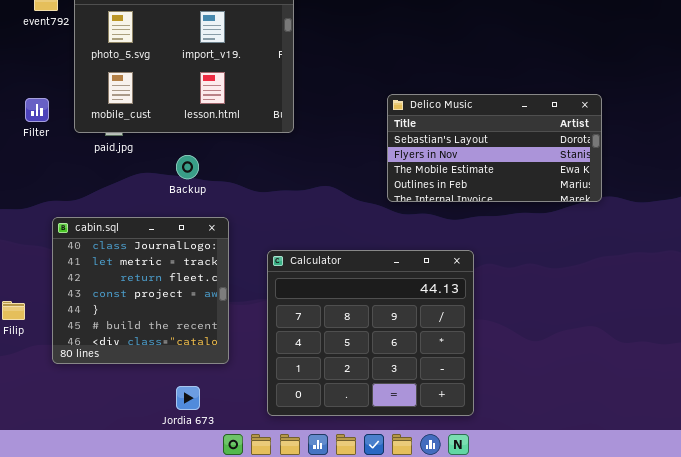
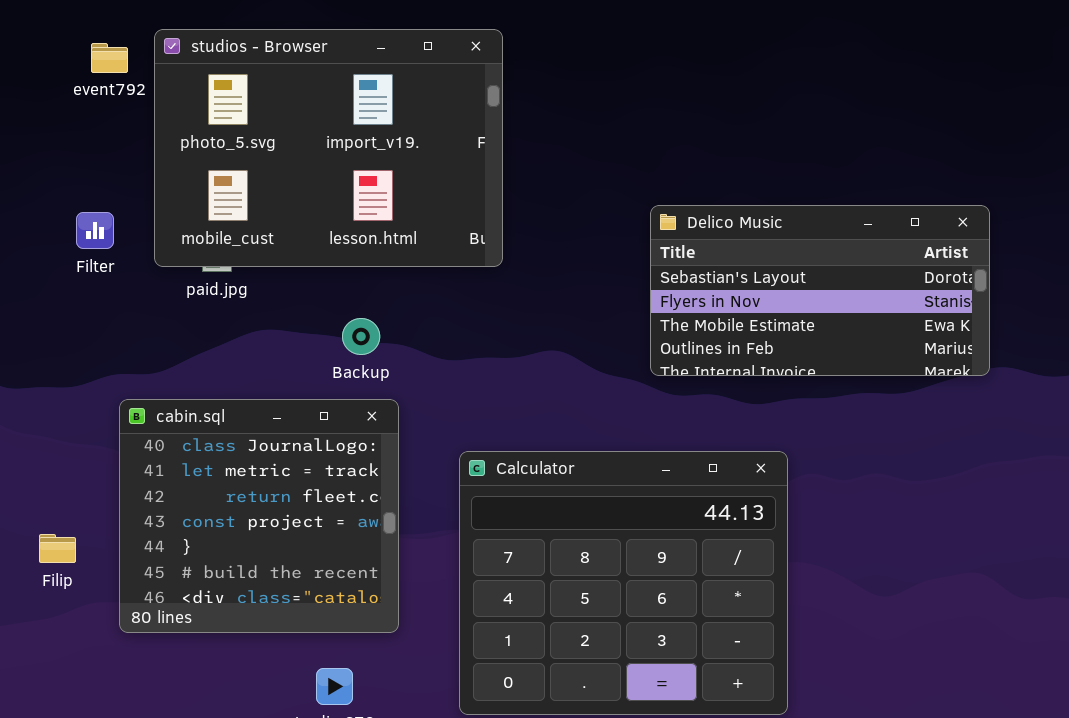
Backup: [176,155,199,179] -> [342,318,380,355], moved

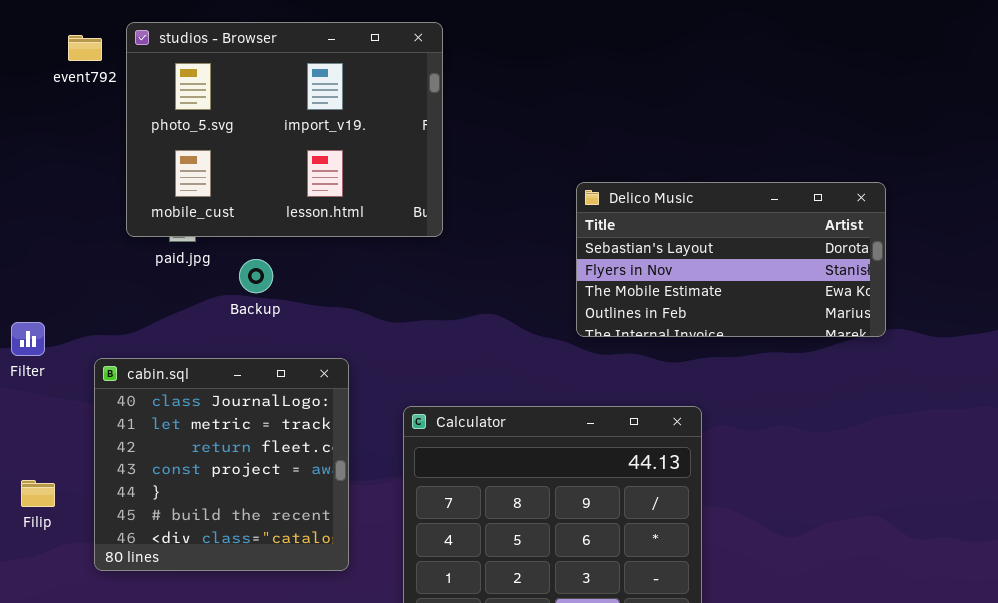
Filter: [76,212,114,249] -> [11,322,45,356], moved
Backup: [342,318,380,355] -> [239,259,273,293], moved

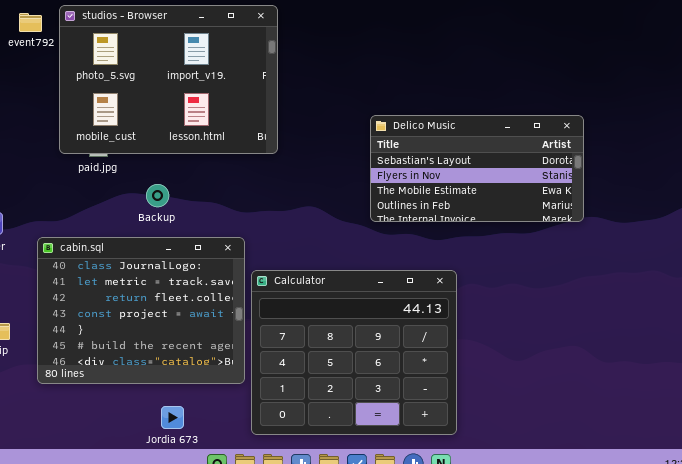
Backup: [239,259,273,293] -> [146,184,169,207], moved
cabin.sql: [94,358,349,571] -> [37,237,245,384], resized

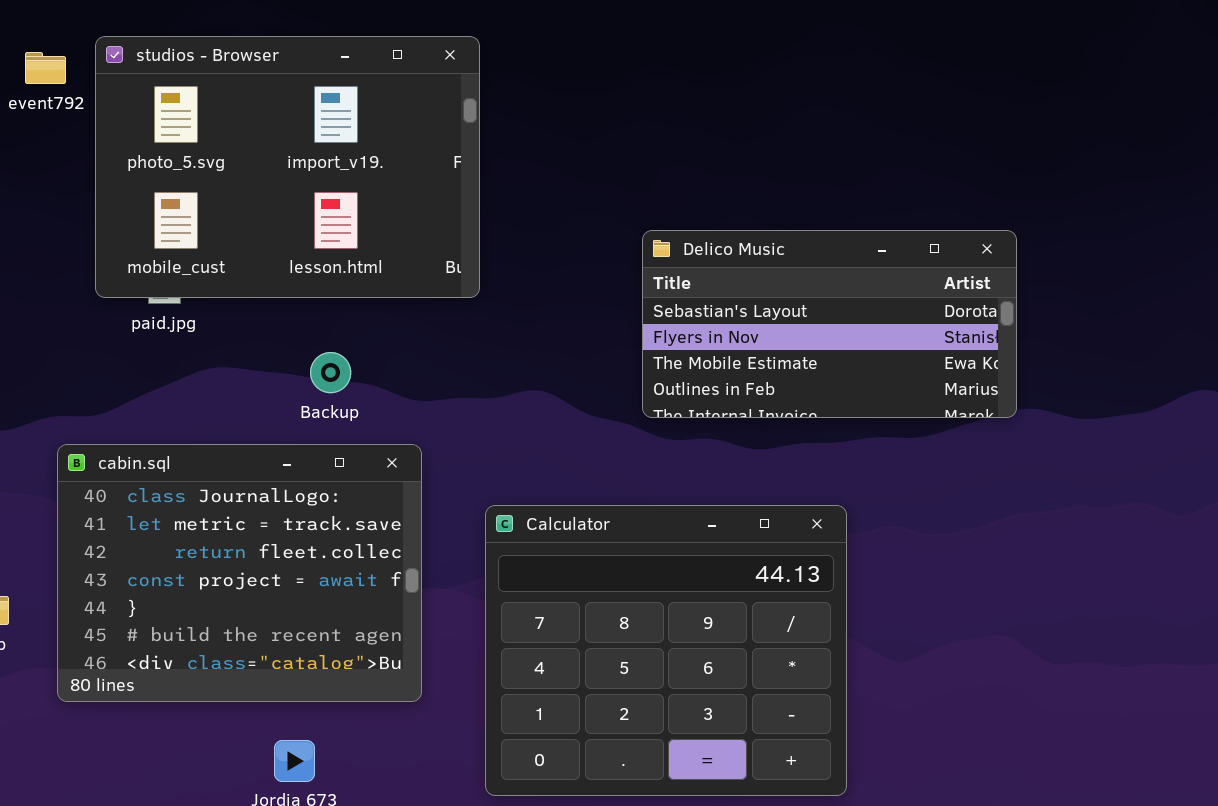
Backup: [146,184,169,207] -> [310,352,351,393], moved
Calculator: [251,270,457,435] -> [485,505,847,796], moved

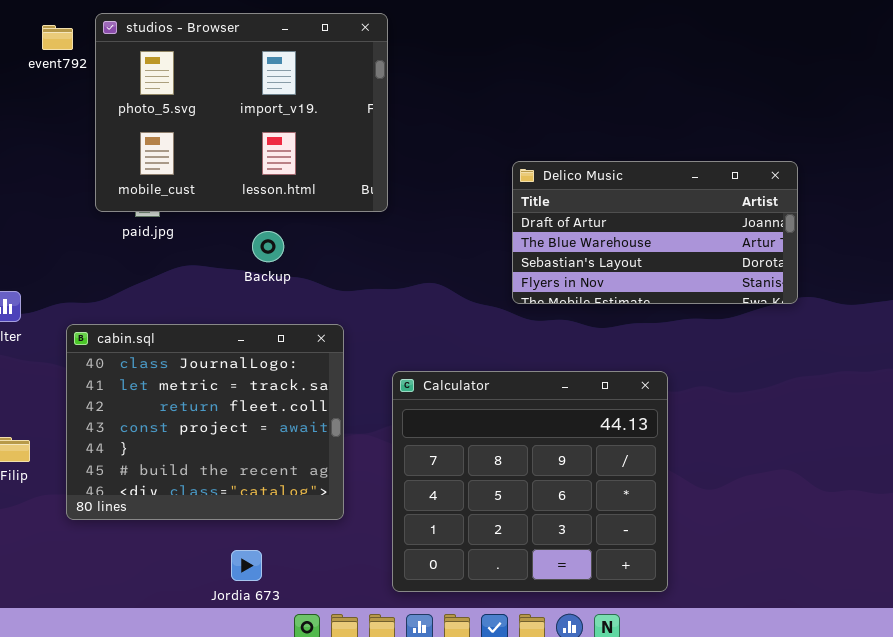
Delico Music: [642,230,1017,418] -> [512,161,798,304], scrolled up 2 rows
Backup: [310,352,351,393] -> [252,231,284,262], moved

